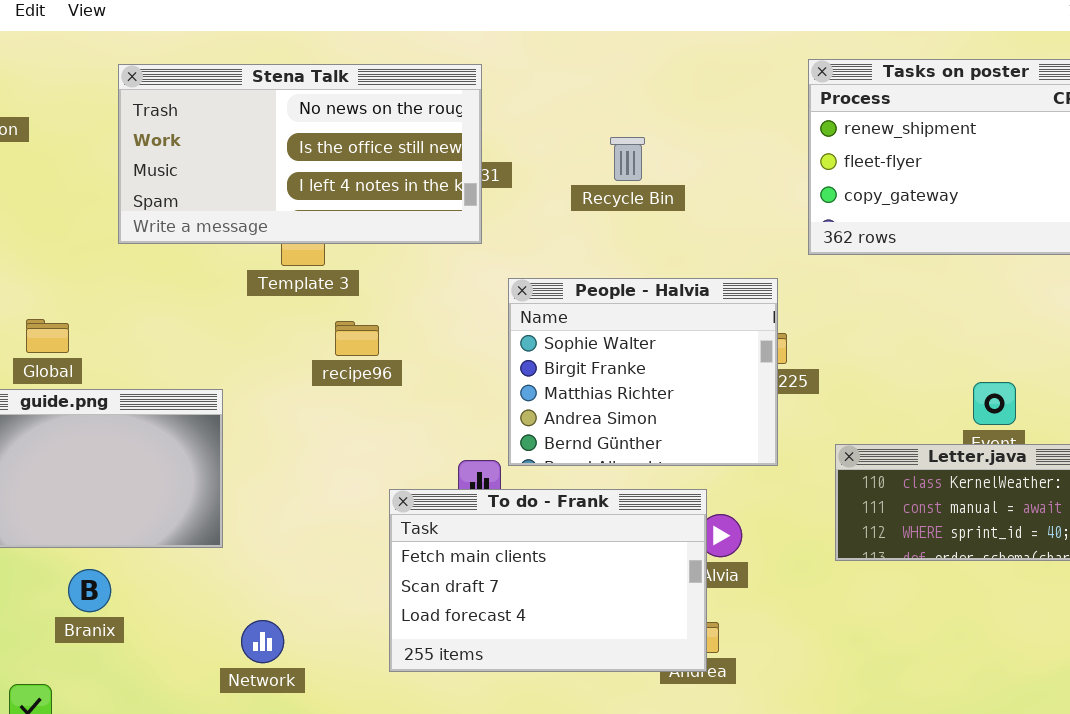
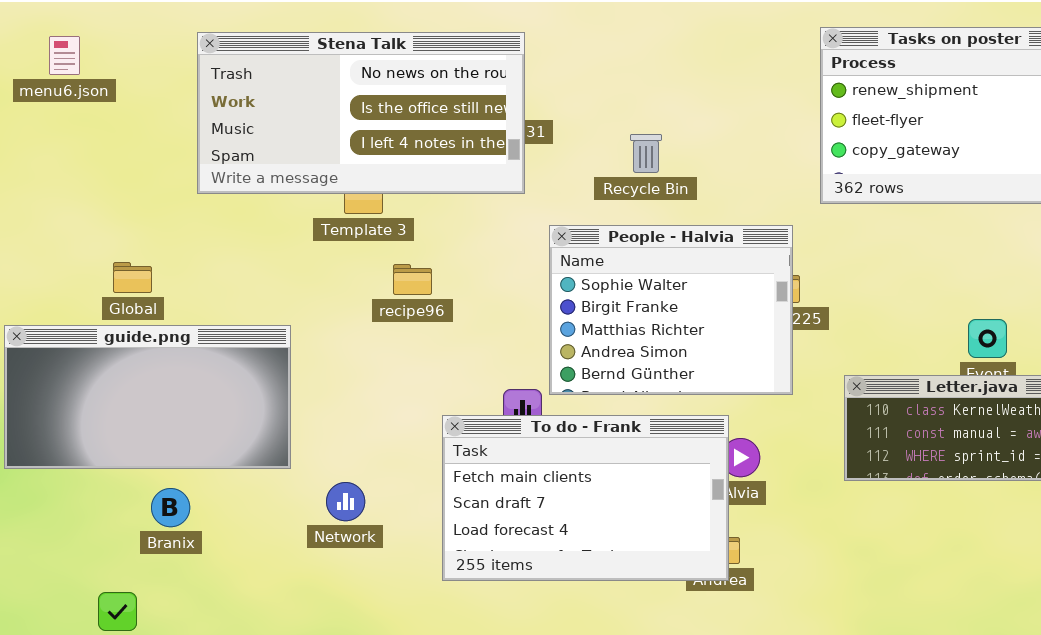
Recycle Bin: [610,137,645,181] -> [630,134,662,173], moved
Network: [241,620,284,663] -> [326,482,365,521], moved

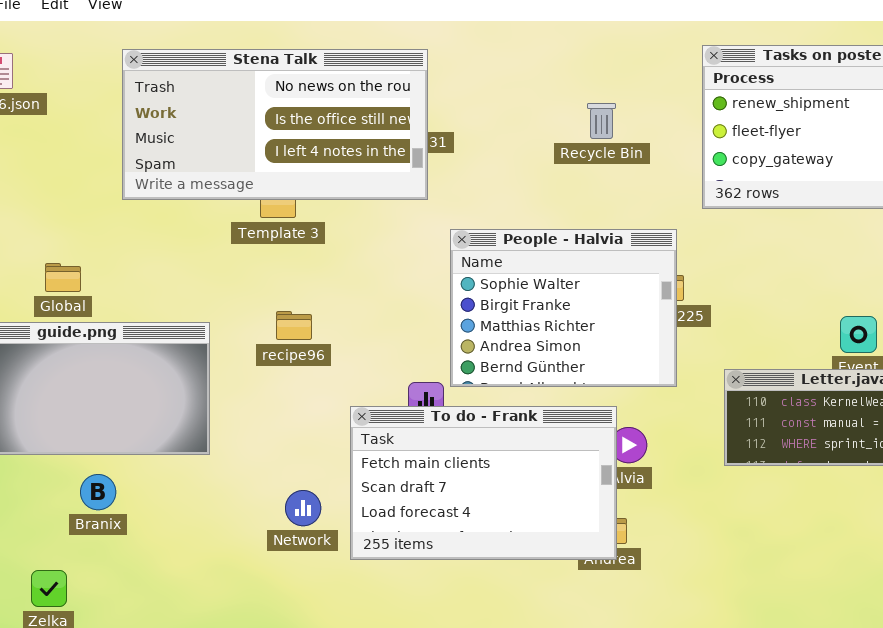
Recycle Bin: [630,134,662,173] -> [587,103,616,139], moved
recipe96: [393,264,432,295] -> [276,311,312,340], moved
Network: [326,482,365,521] -> [285,490,321,526], moved

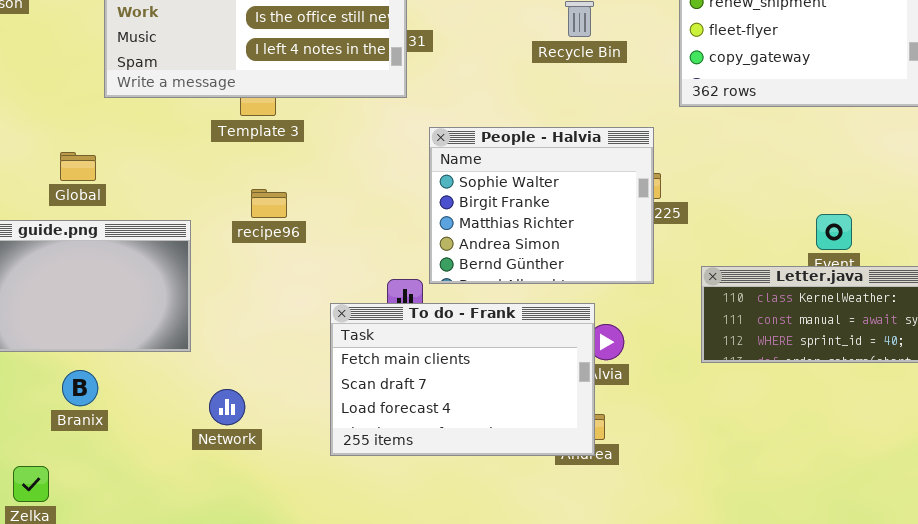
Global: [45,263,81,292] -> [60,152,96,181], moved
recipe96: [276,311,312,340] -> [251,189,287,218], moved
Network: [285,490,321,526] -> [209,389,245,425], moved

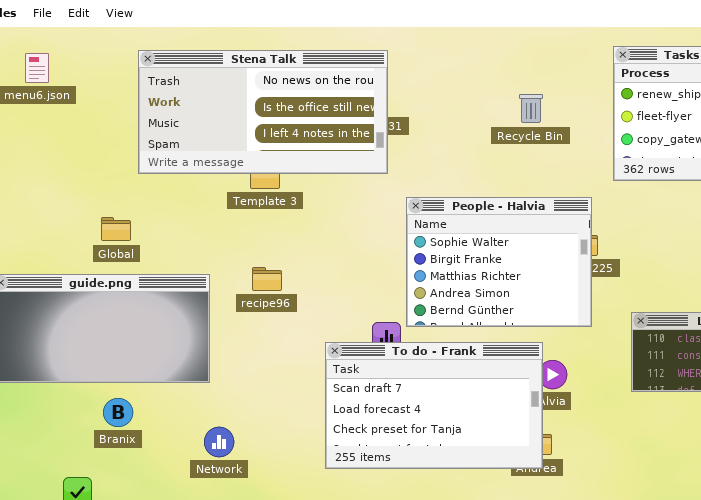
recipe96: [251,189,287,218] -> [252,267,282,291], moved
To do - Frank: [330,303,595,456] -> [325,342,543,469], scrolled down 1 row
Network: [209,389,245,425] -> [204,427,234,457], moved

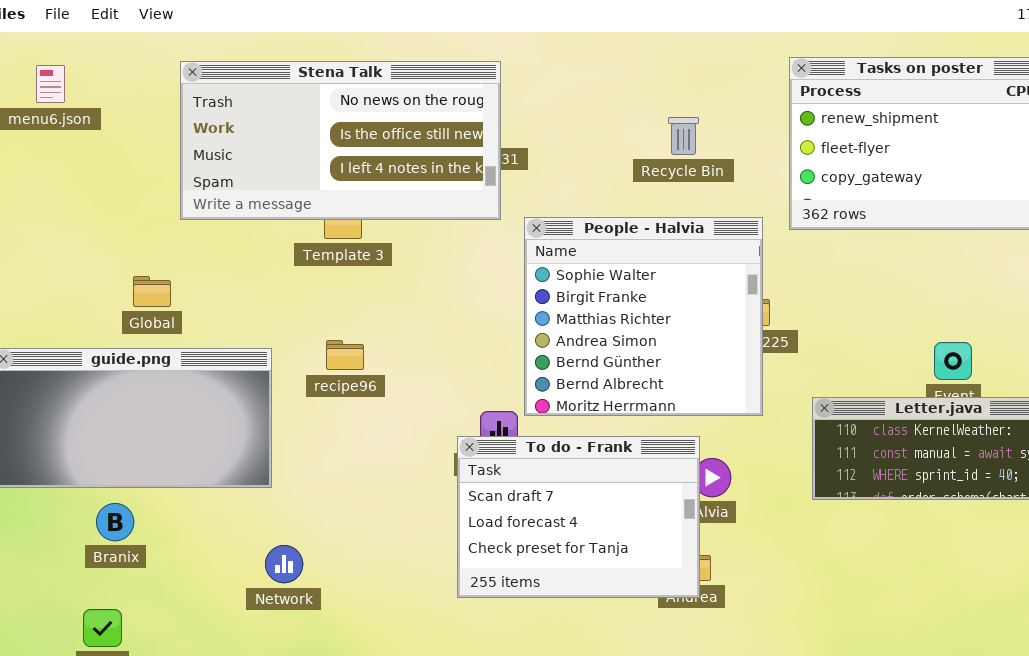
People - Halvia: [406,197,592,327] -> [524,217,763,416], resized
To do - Frank: [325,342,543,469] -> [457,436,700,598], resized
Branix: [103,398,133,427] -> [96,503,134,541], moved

